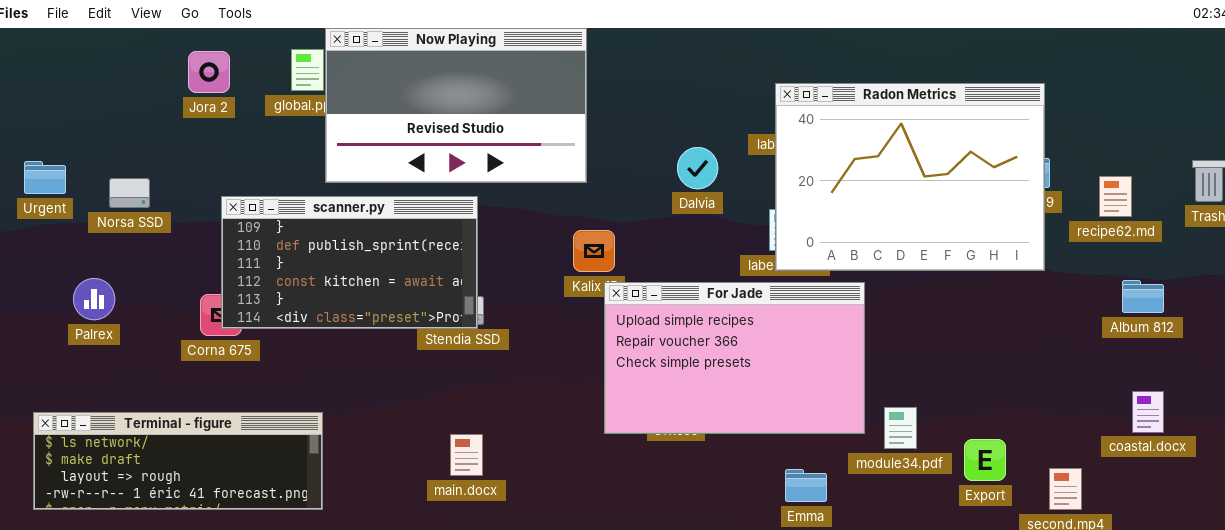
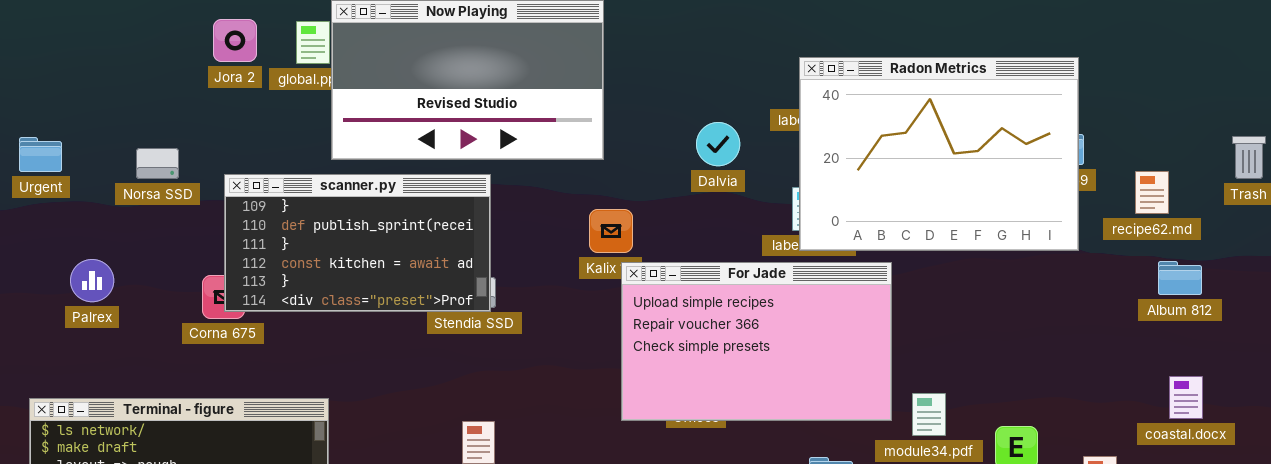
Jora 2: [188,51,230,93] -> [213,19,257,62], moved
recipe62.md: [1099,176,1132,217] -> [1135,171,1169,214], moved
Norsa SSD: [109,178,150,208] -> [136,148,179,179], moved

